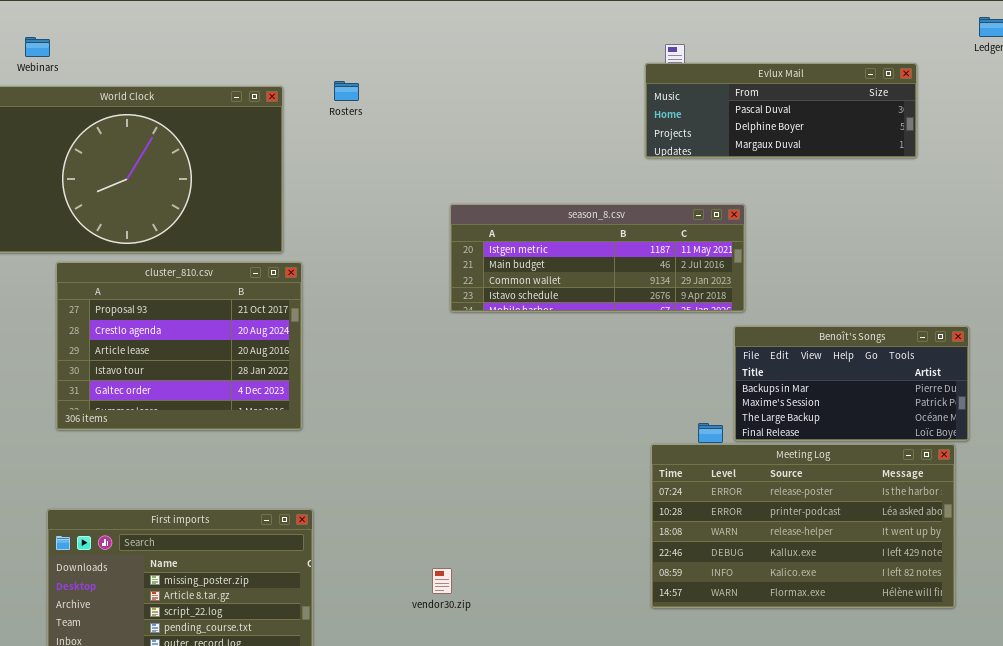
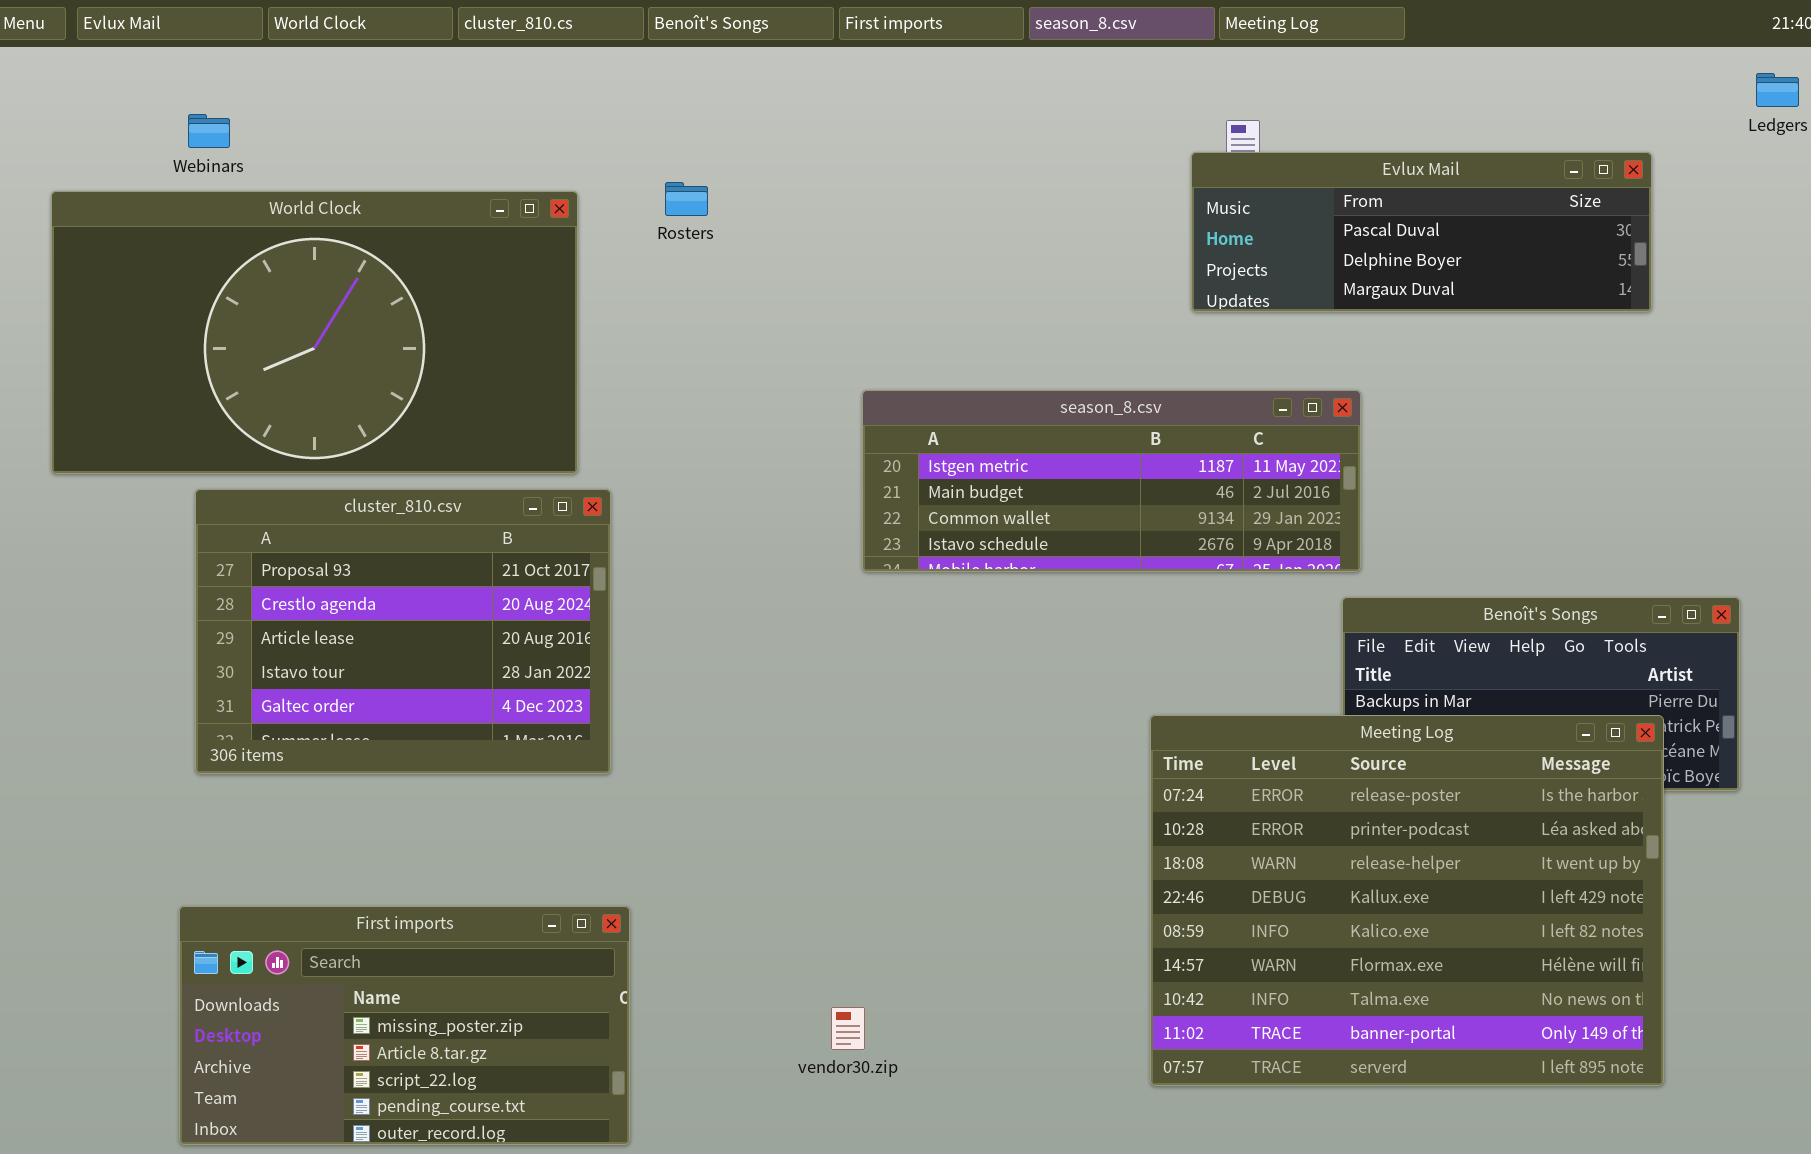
Webinars: [25,37,50,57] -> [188,114,230,148], moved
Meeting Log: [651,444,955,608] -> [1150,715,1664,1086], moved, resized

